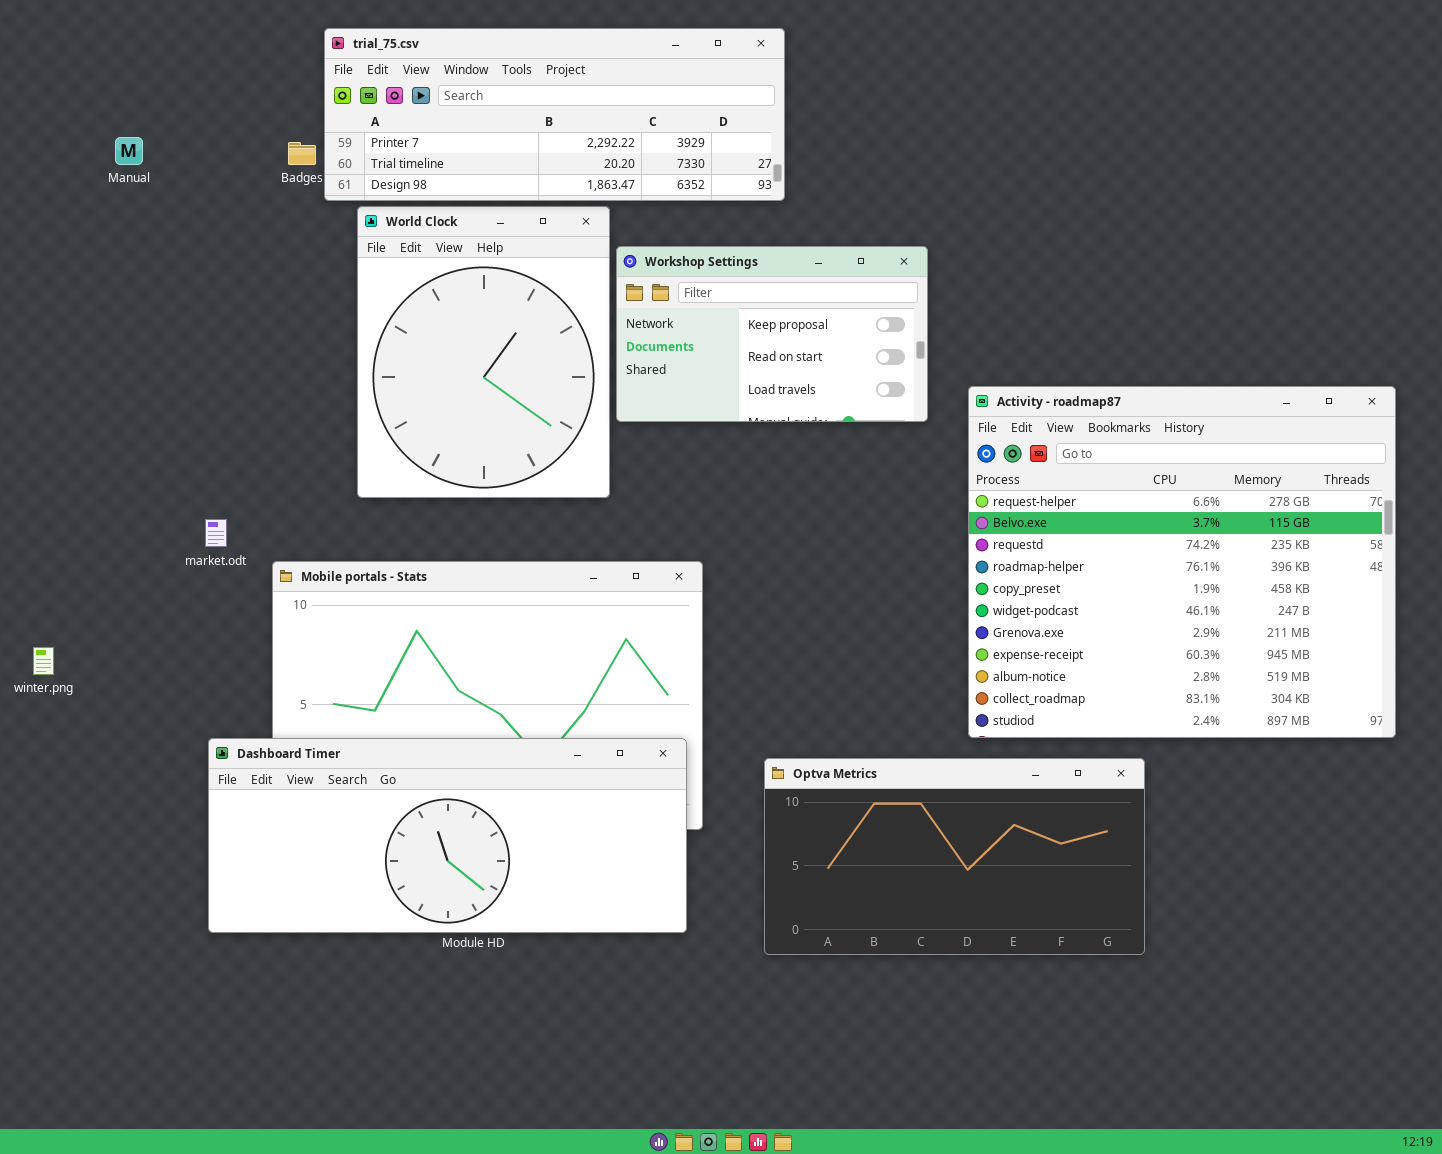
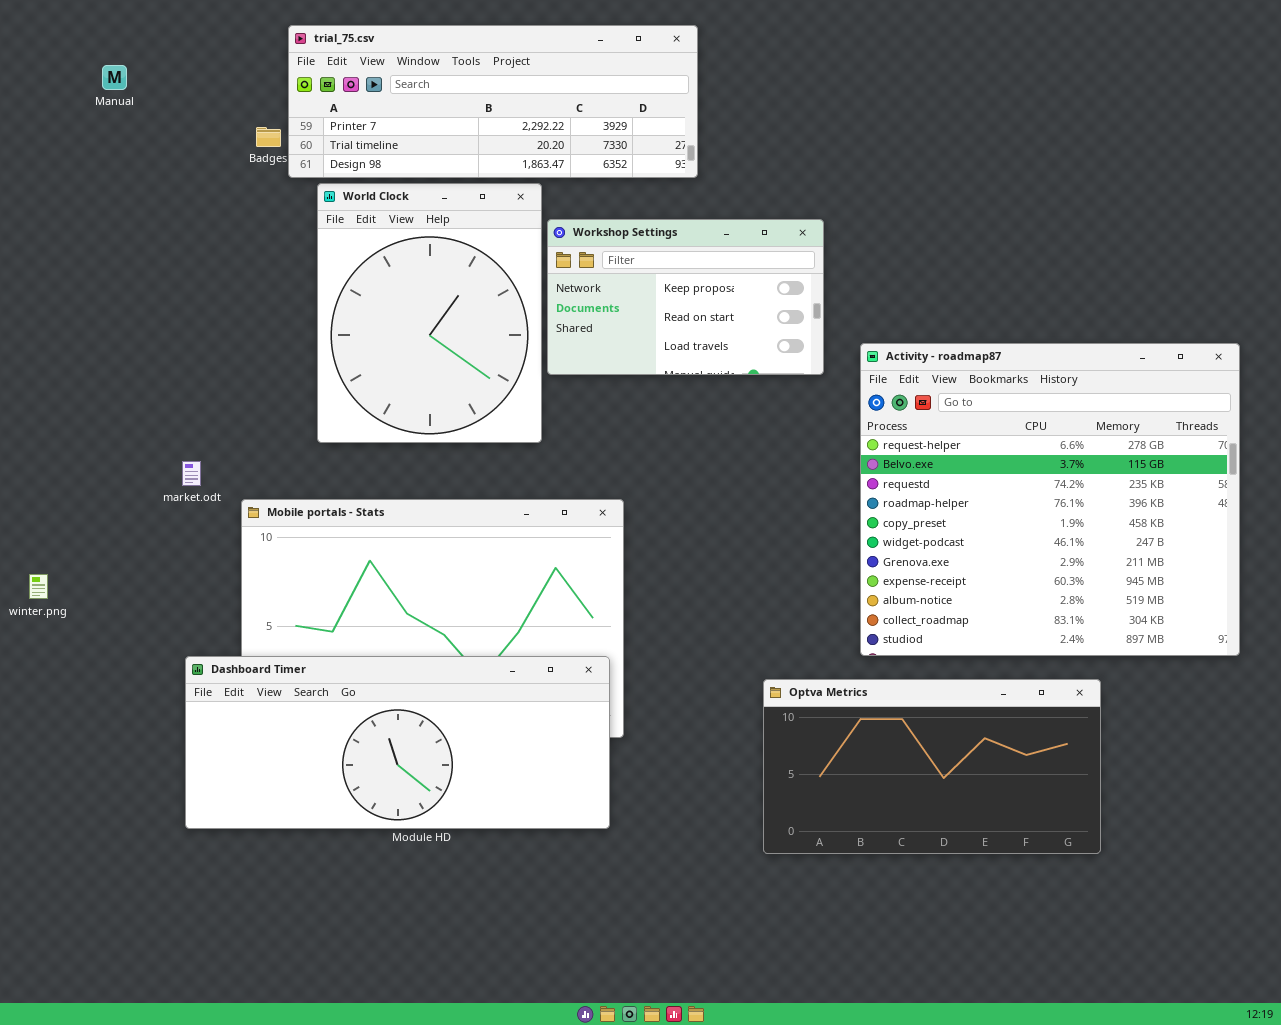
Manual: [115,137,143,165] -> [102,65,127,90], moved
Optva Metrics: [764,758,1145,955] -> [763,679,1101,854], moved

